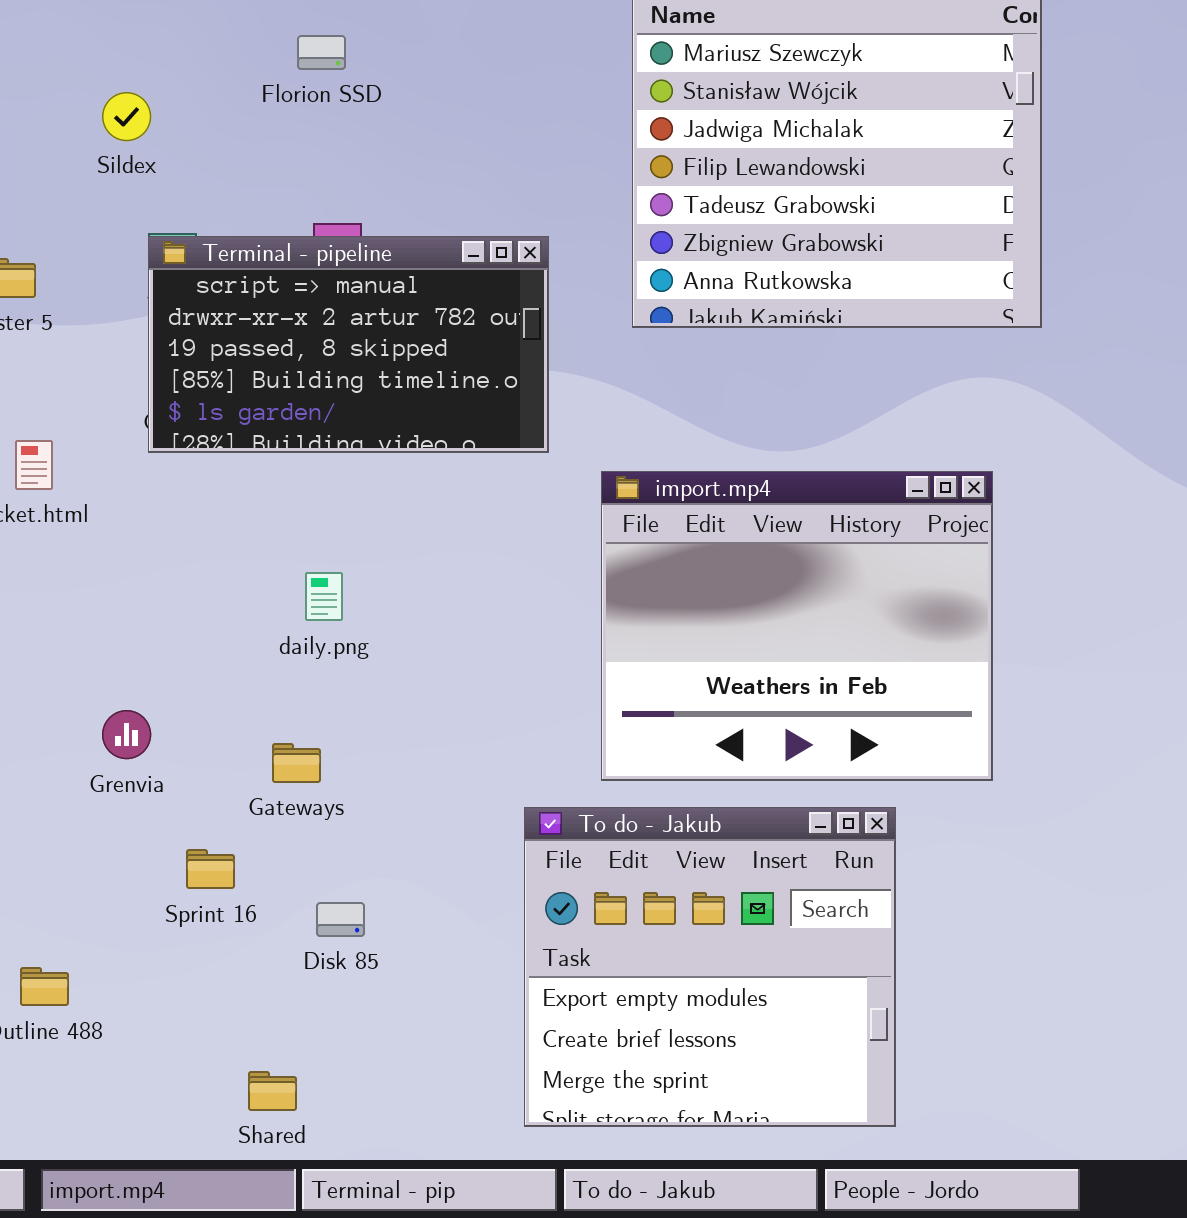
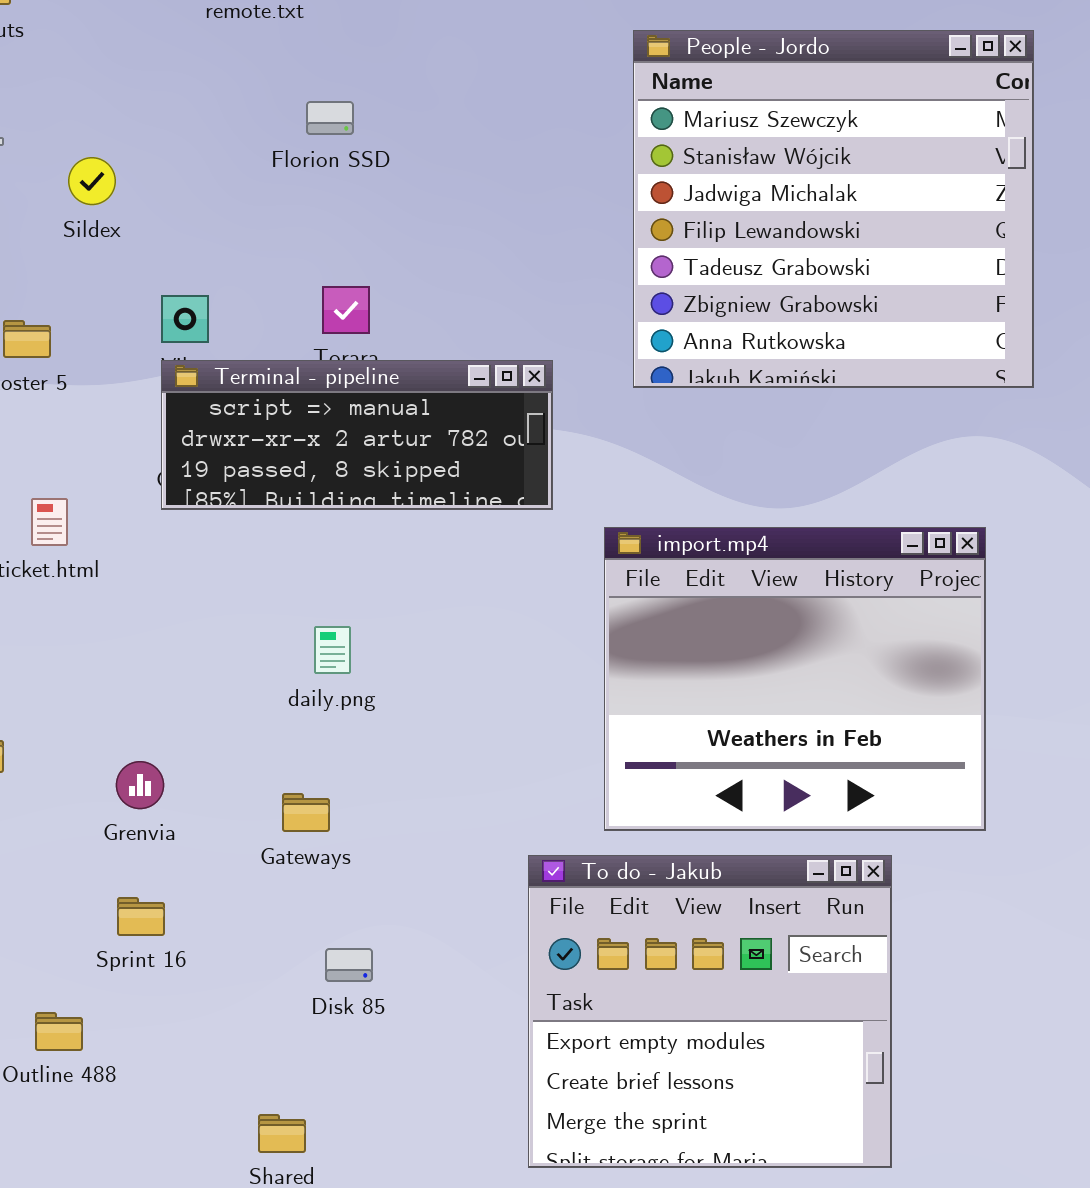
Sildex: [102,92,151,141] -> [68,157,116,205], moved
Terminal - pipeline: [148,236,549,453] -> [161,360,553,510], resized
Sprint 16: [186,849,235,889] -> [117,897,165,936], moved

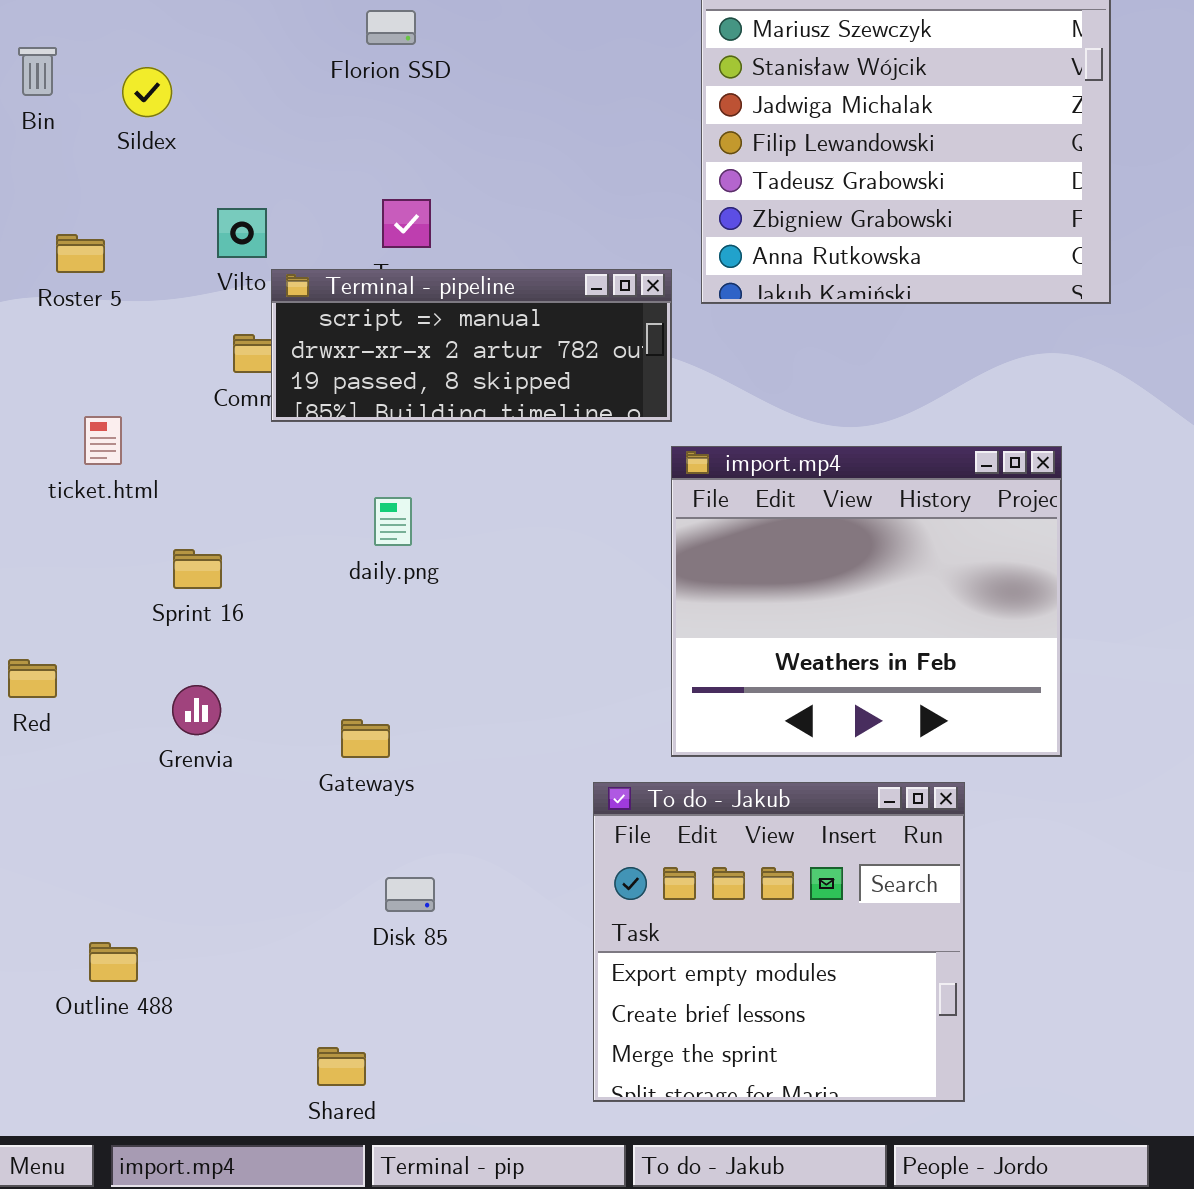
Terminal - pipeline: [161,360,553,510] -> [271,269,672,422], moved
daily.png: [314,626,351,674] -> [374,497,412,546], moved
Sprint 16: [117,897,165,936] -> [173,549,222,589], moved

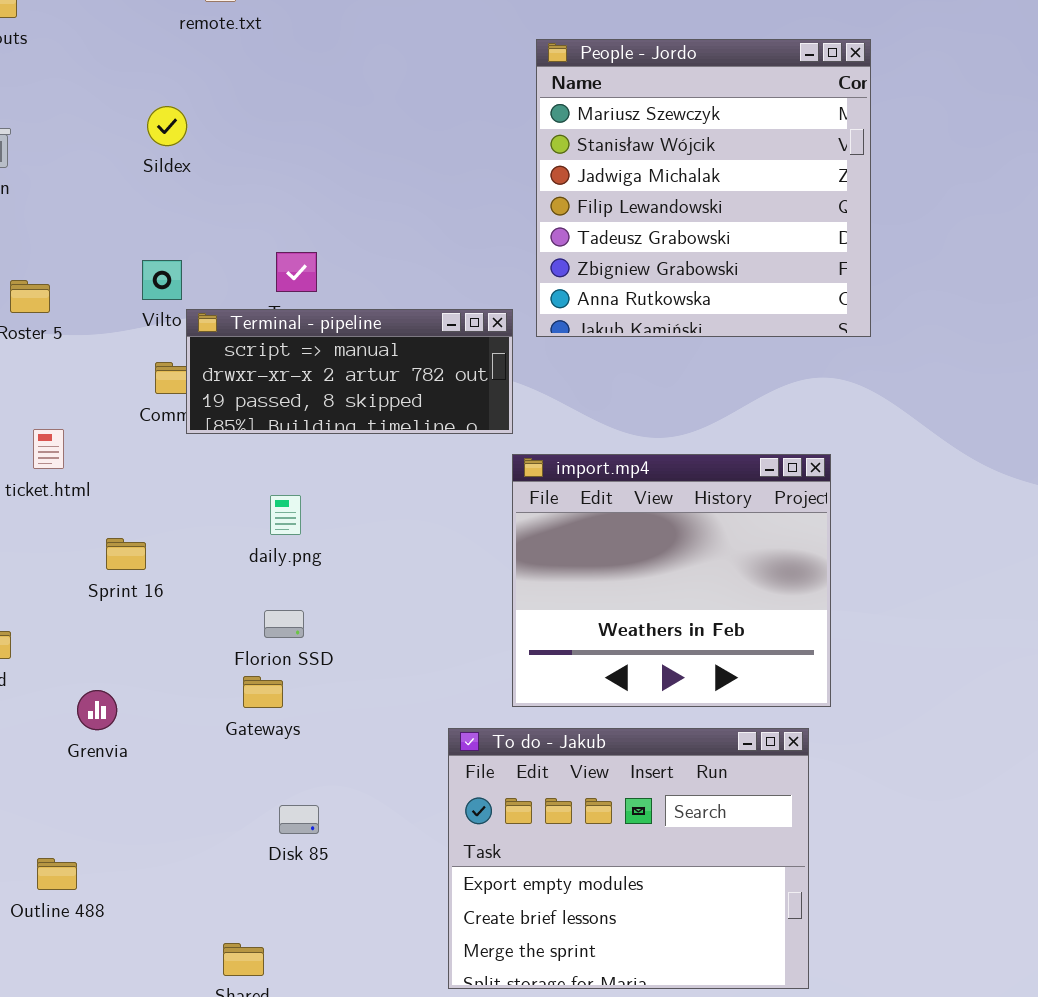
Florion SSD: [366,10,416,45] -> [264,610,304,638], moved
Sildex: [122,67,172,117] -> [147,106,187,146], moved
Grenvia: [172,685,221,735] -> [77,690,117,730], moved
To do - Jakub: [593,782,965,1102] -> [448,728,809,989], resized

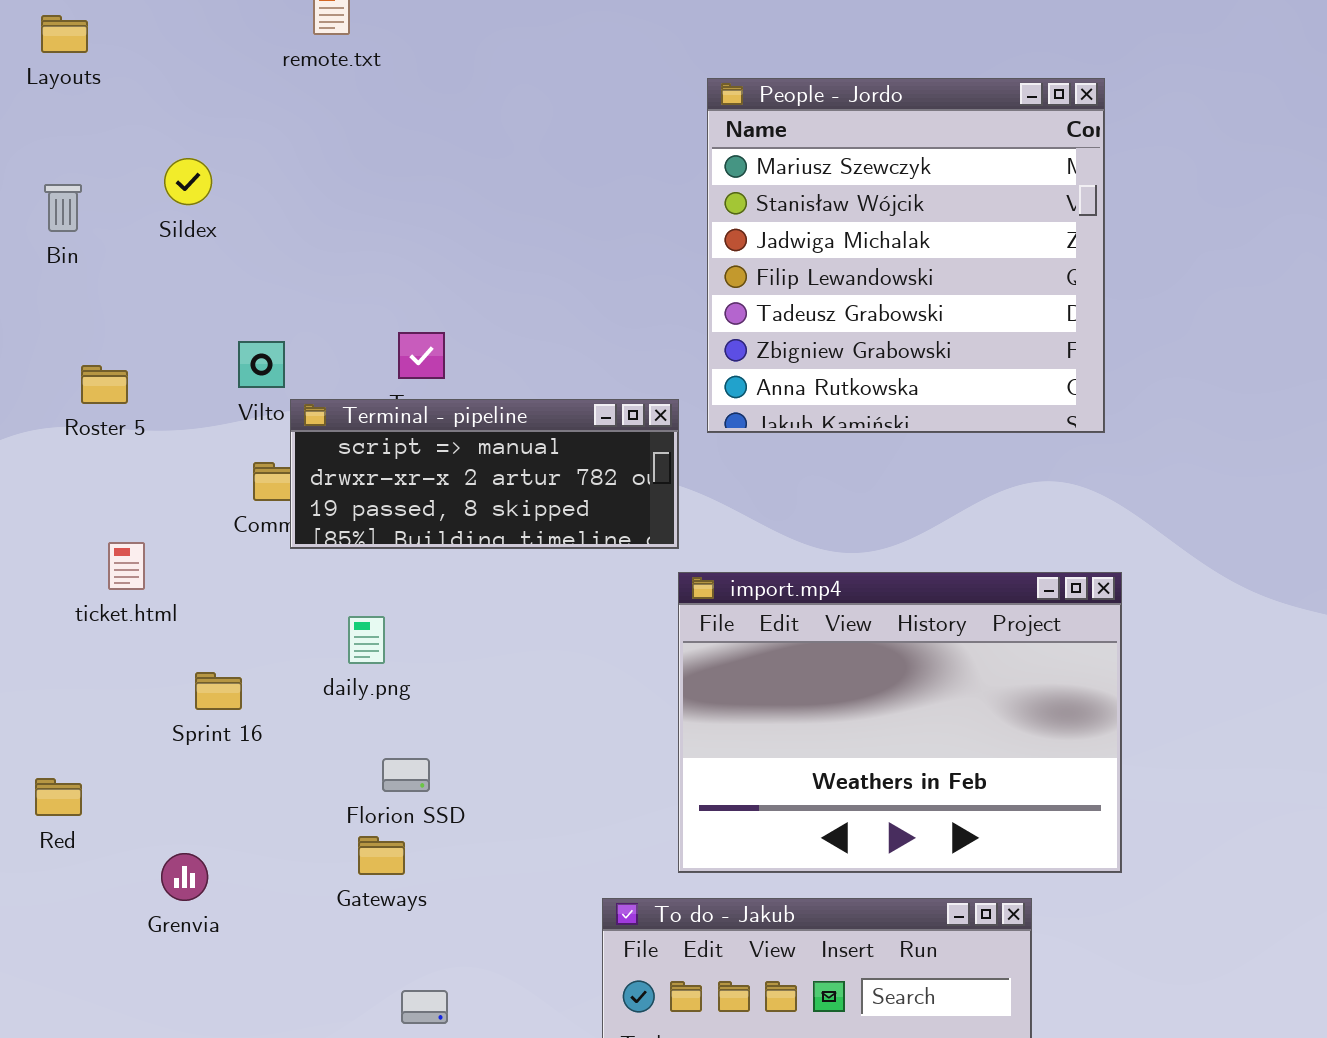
Sildex: [147,106,187,146] -> [164,158,212,205], moved
import.mp4: [512,454,831,707] -> [678,572,1122,873], resized
daily.png: [270,495,301,535] -> [348,616,385,664], moved

